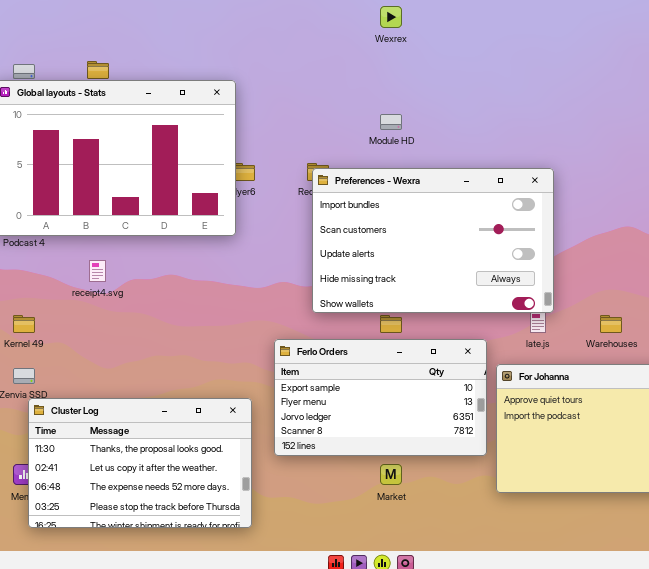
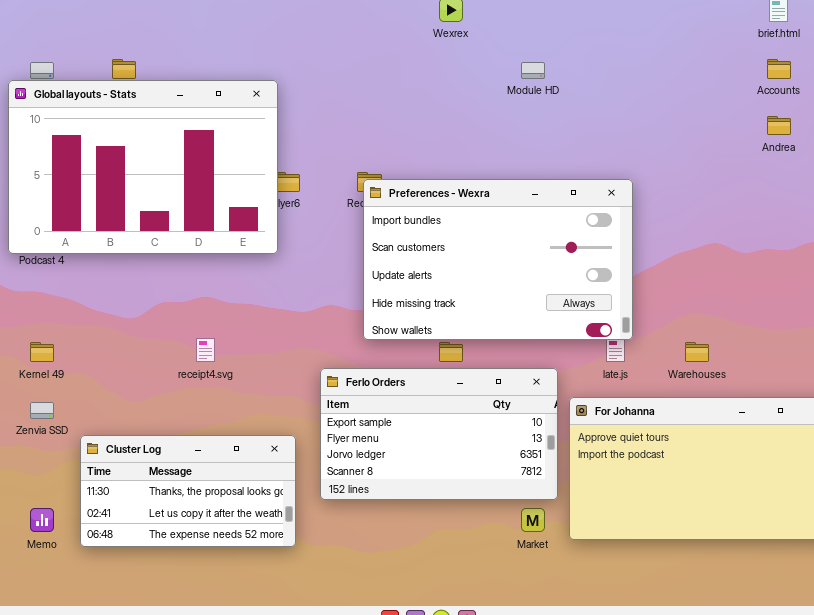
Module HD: [380,114,402,130] -> [521,62,545,79], moved
receipt4.svg: [89,260,106,282] -> [196,338,215,362], moved
Cluster Log: [28,398,252,528] -> [80,435,296,547], resized
Market: [380,464,402,485] -> [521,508,545,532], moved

